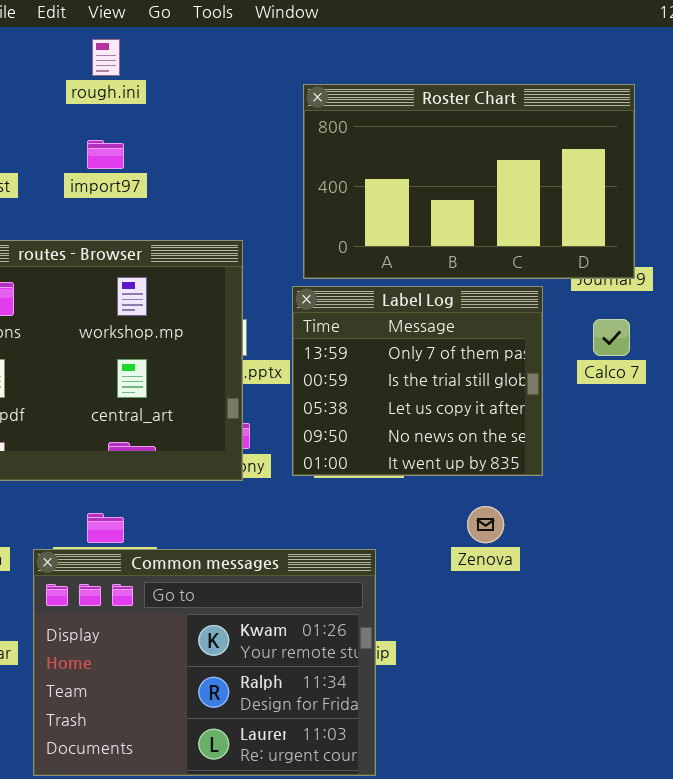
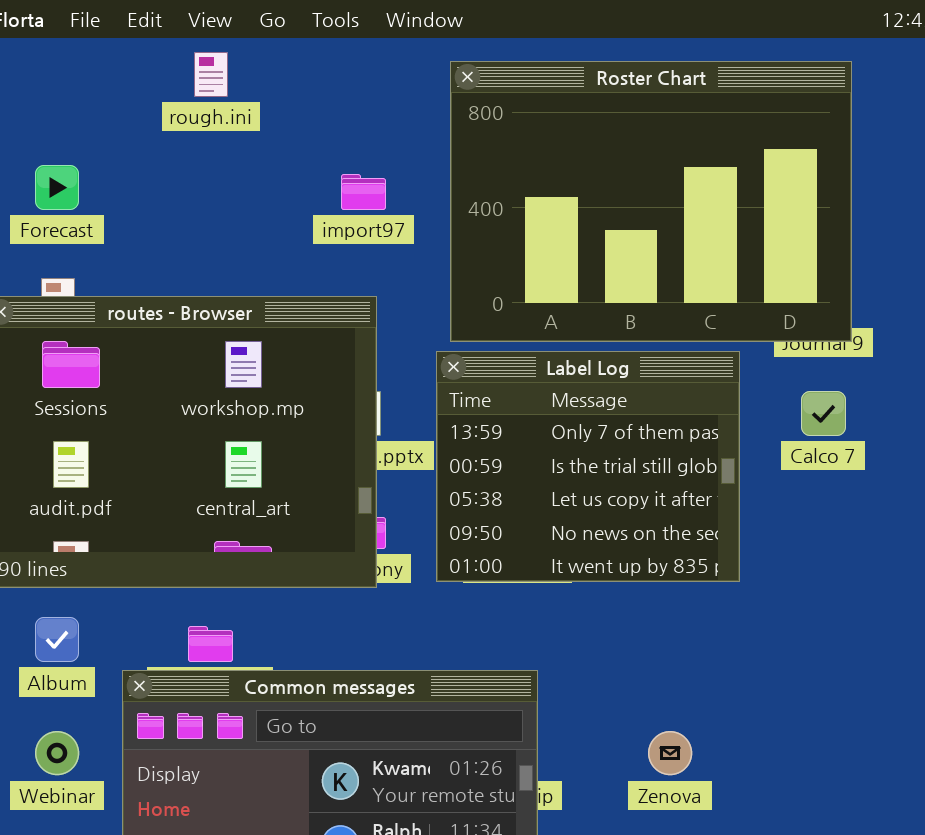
Roster Chart: [303,84,635,279] -> [450,61,852,342], resized
import97: [87,140,124,169] -> [341,174,386,210], moved
Zenova: [467,506,504,543] -> [648,731,692,775], moved

